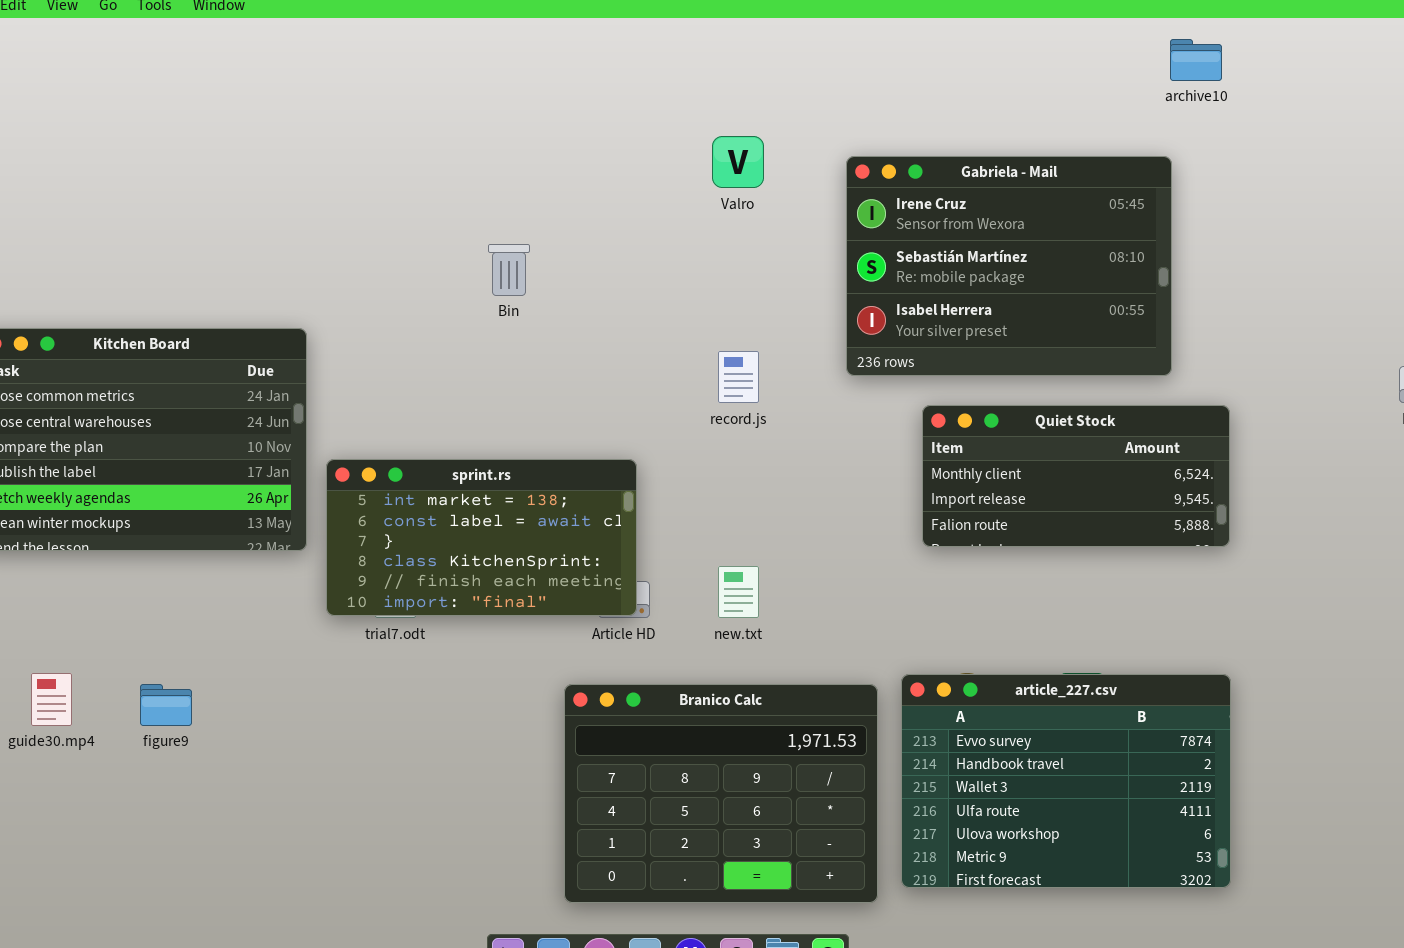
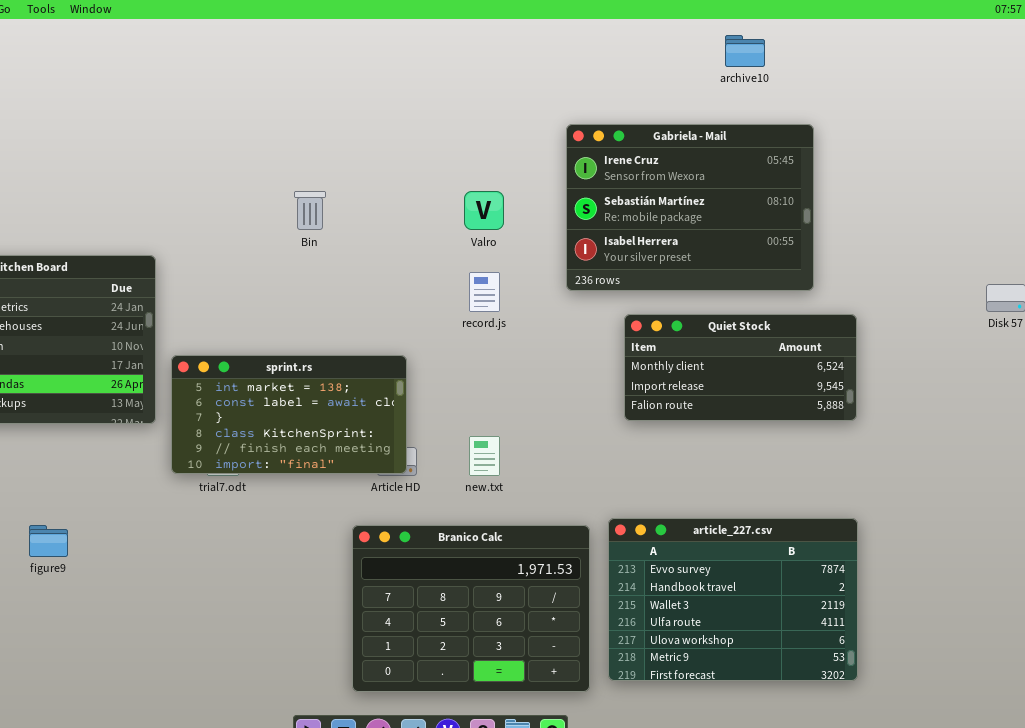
archive10: [1170,39,1222,81] -> [725,35,765,67], moved
Valro: [712,136,764,188] -> [464,191,504,230], moved

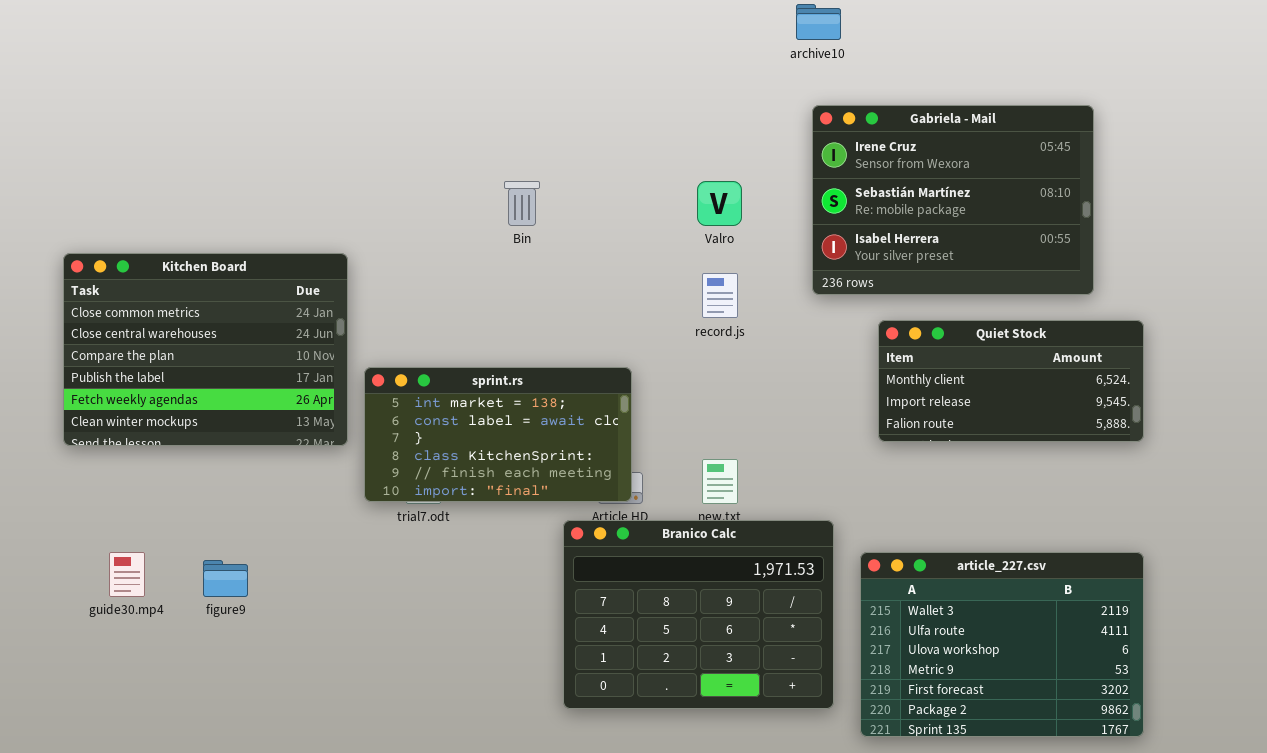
archive10: [725,35,765,67] -> [796,4,841,40], moved
article_227.csv: [608,518,858,681] -> [860,552,1144,737], scrolled down 2 rows
Branico Calc: [352,525,590,692] -> [563,520,834,709], moved

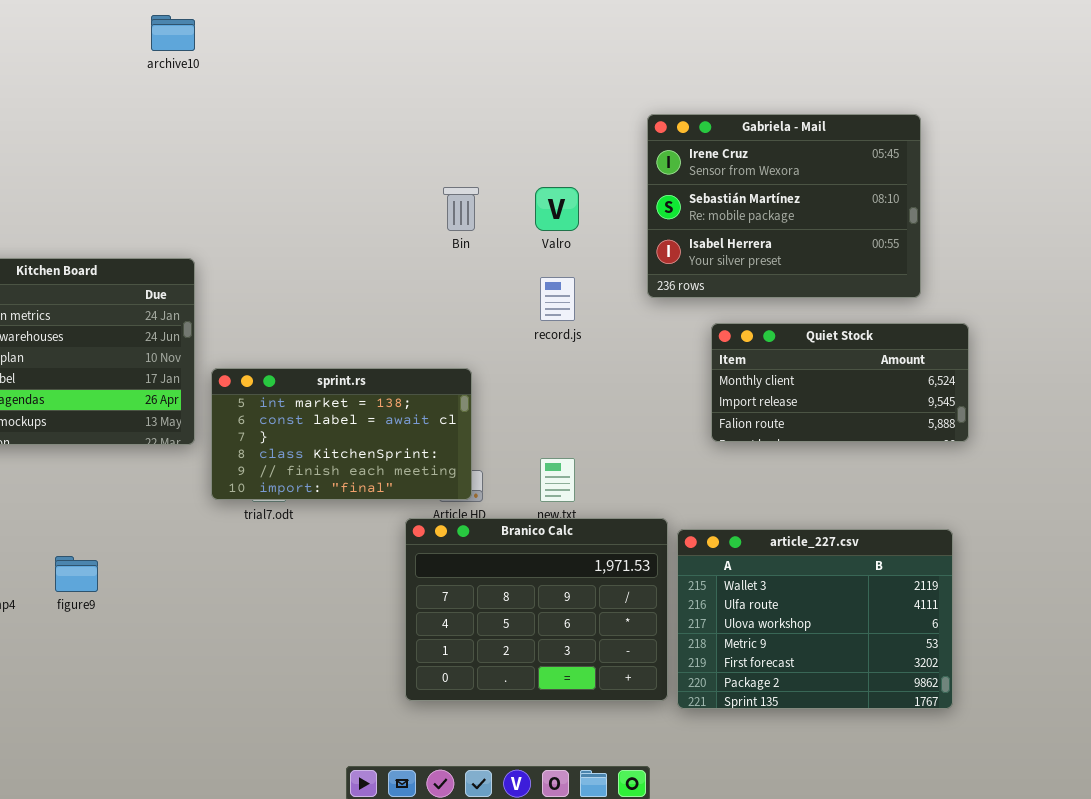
archive10: [796,4,841,40] -> [151,15,195,51], moved
Bin: [504,181,540,226] -> [443,187,479,231], moved
article_227.csv: [860,552,1144,737] -> [677,529,953,709], moved

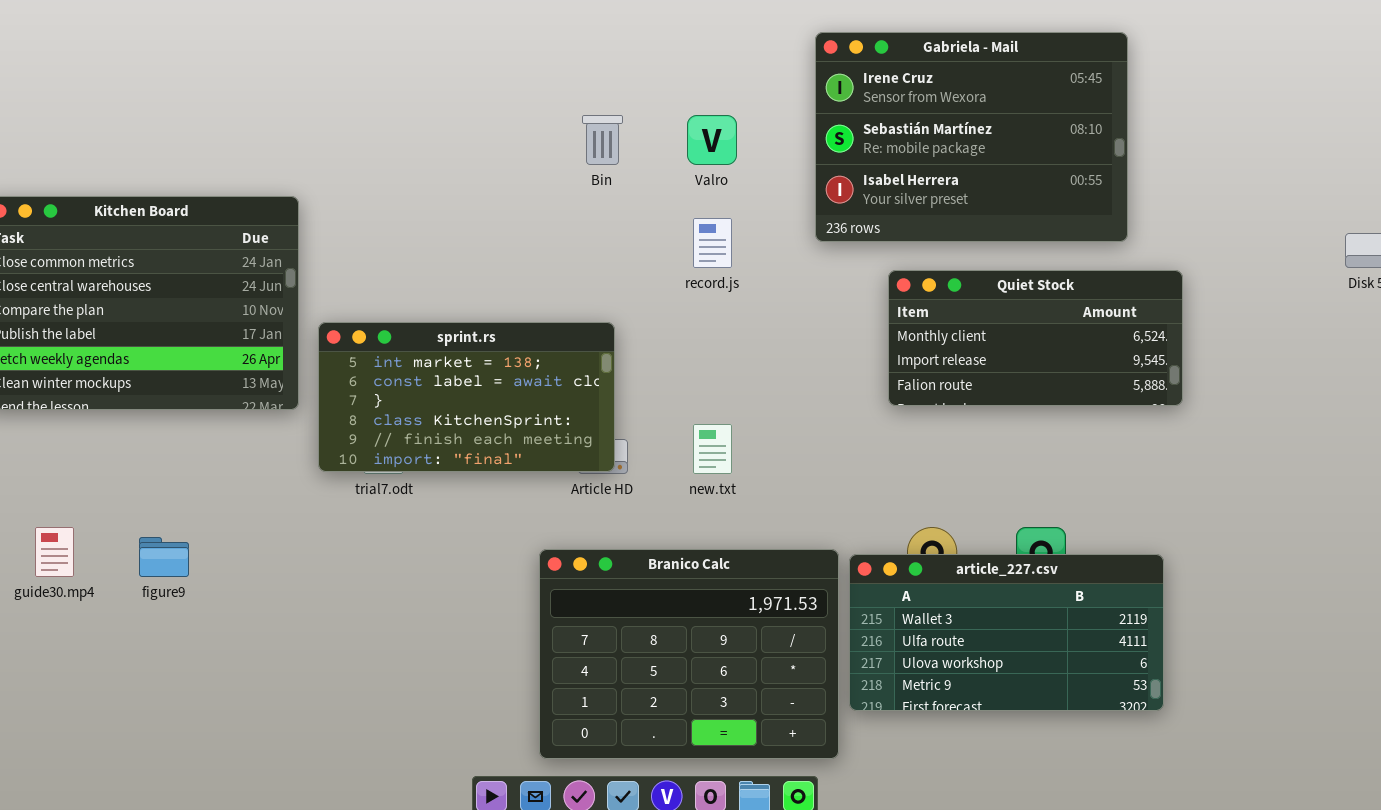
Branico Calc: [405,518,668,701] -> [539,549,839,759], moved
article_227.csv: [677,529,953,709] -> [849,554,1164,711], resized

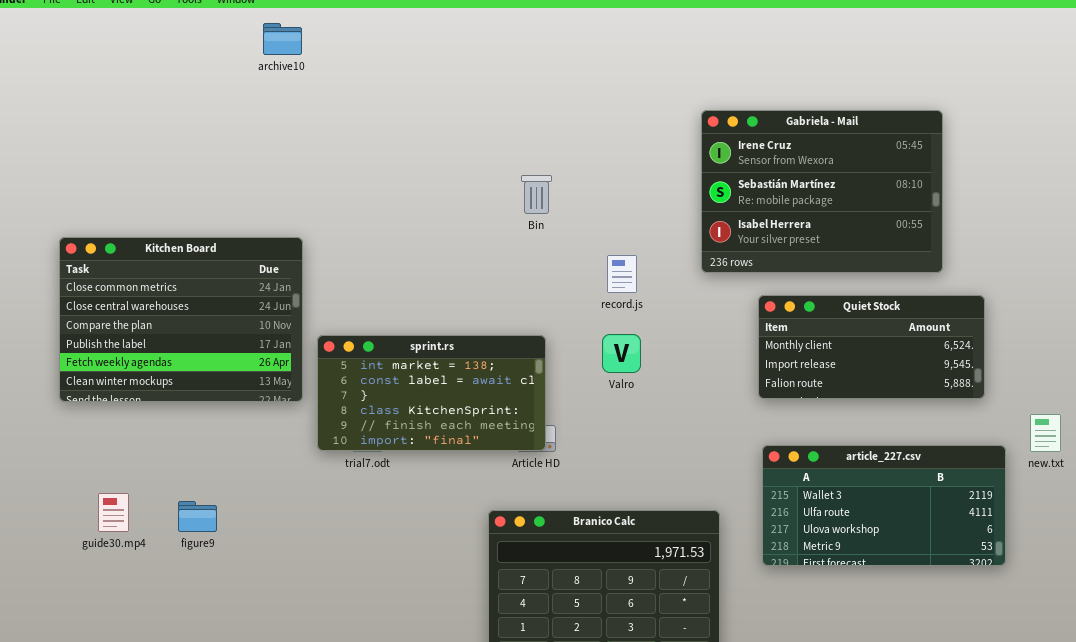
Valro: [687,115,737,165] -> [602,334,641,373], moved
new.txt: [693,424,732,474] -> [1030,414,1061,452], moved
article_227.csv: [849,554,1164,711] -> [762,445,1006,566], moved

